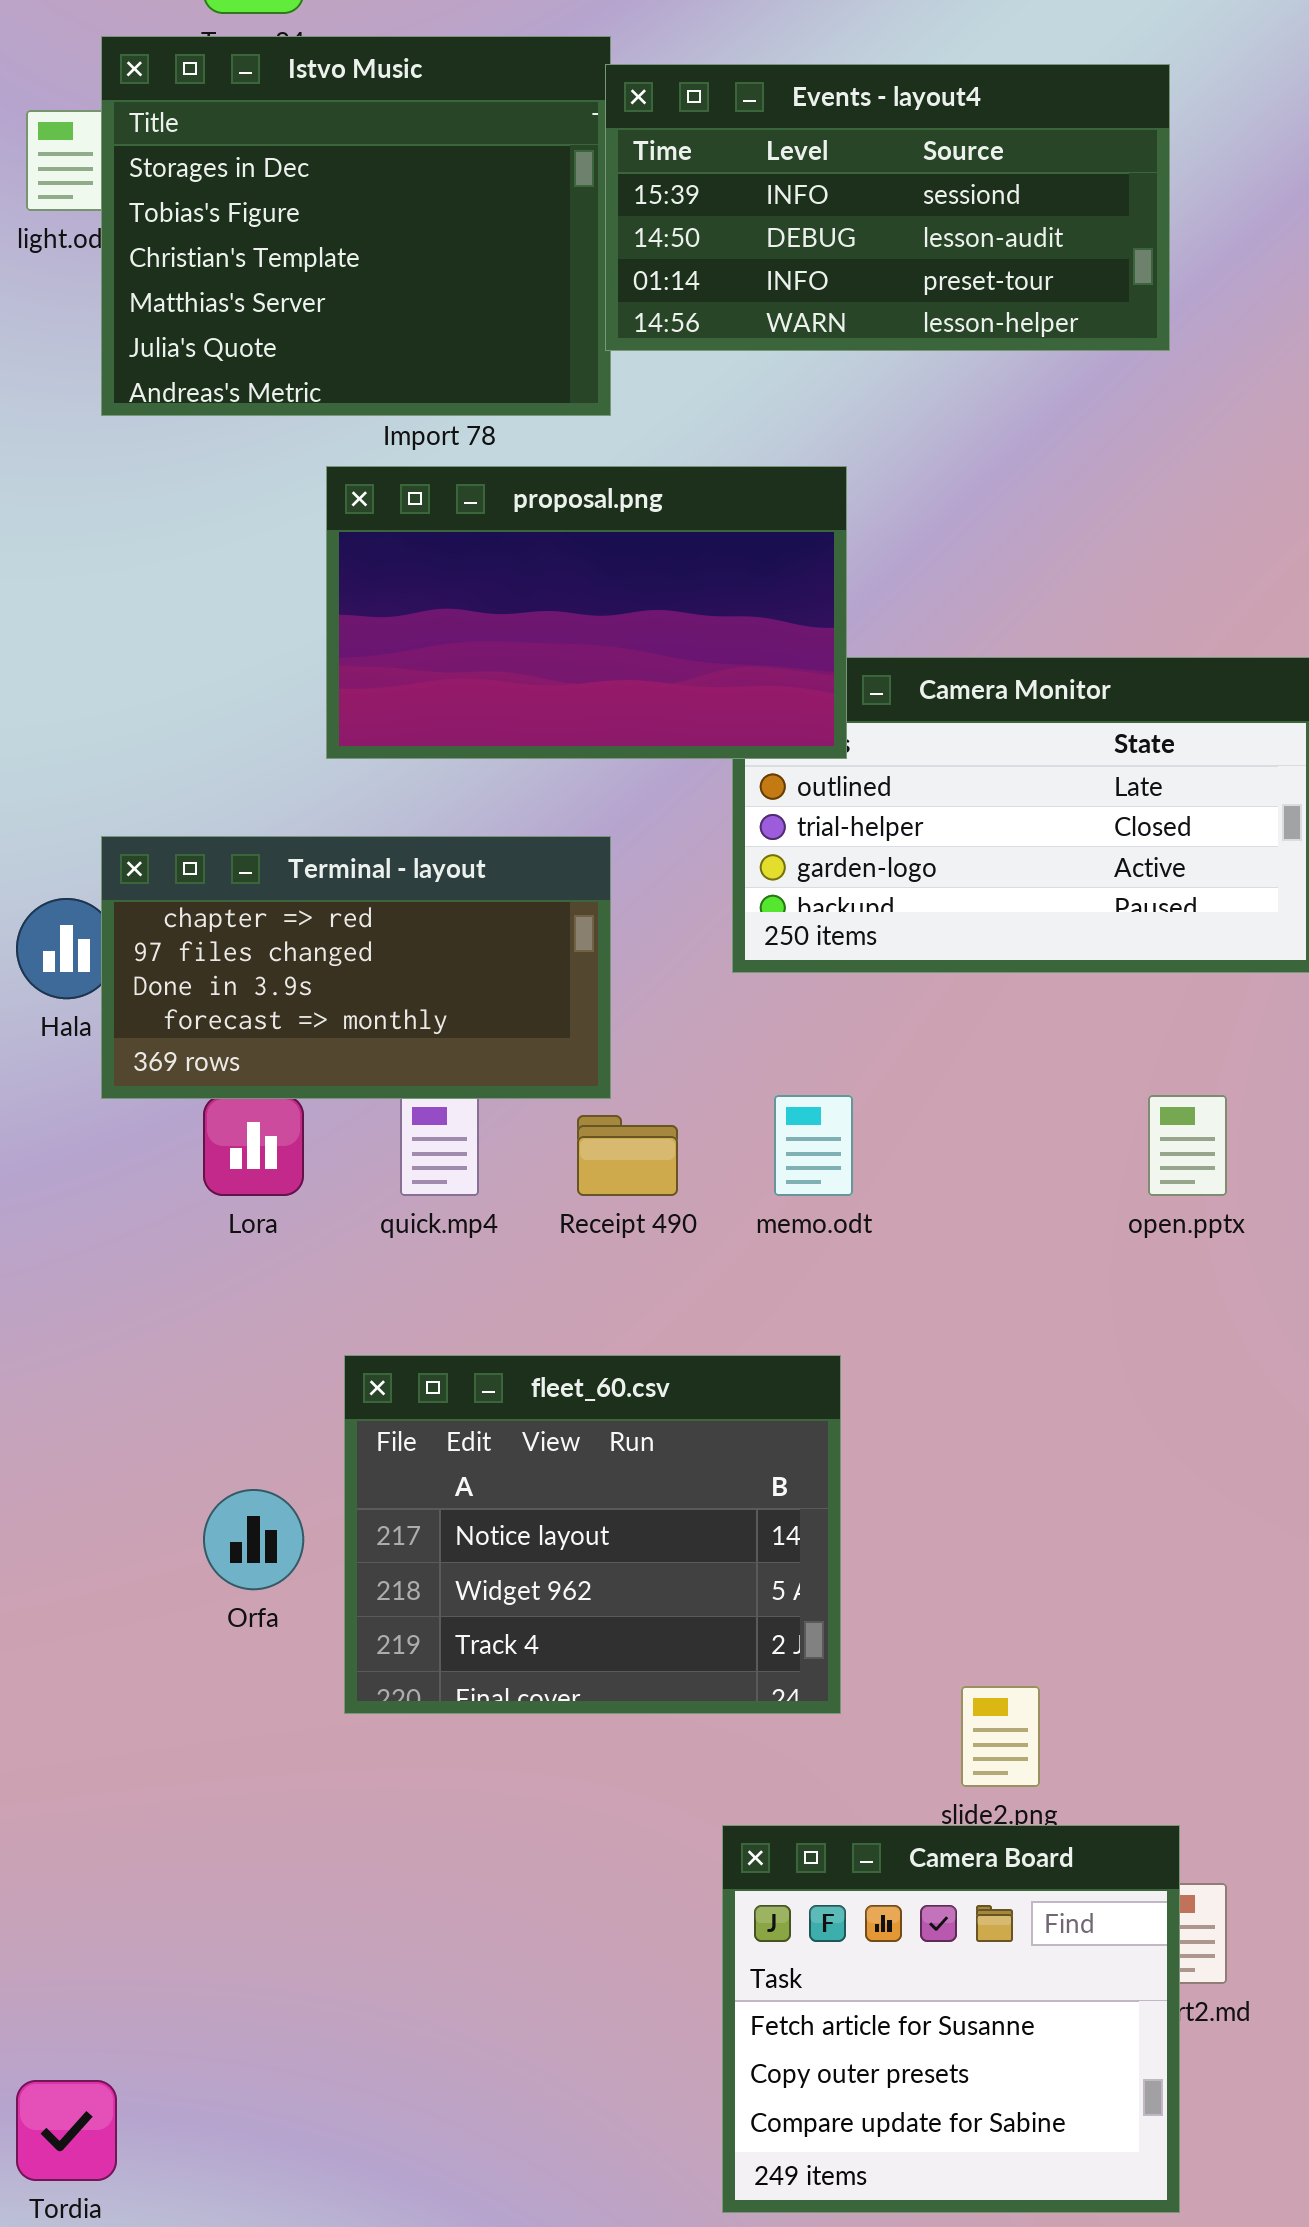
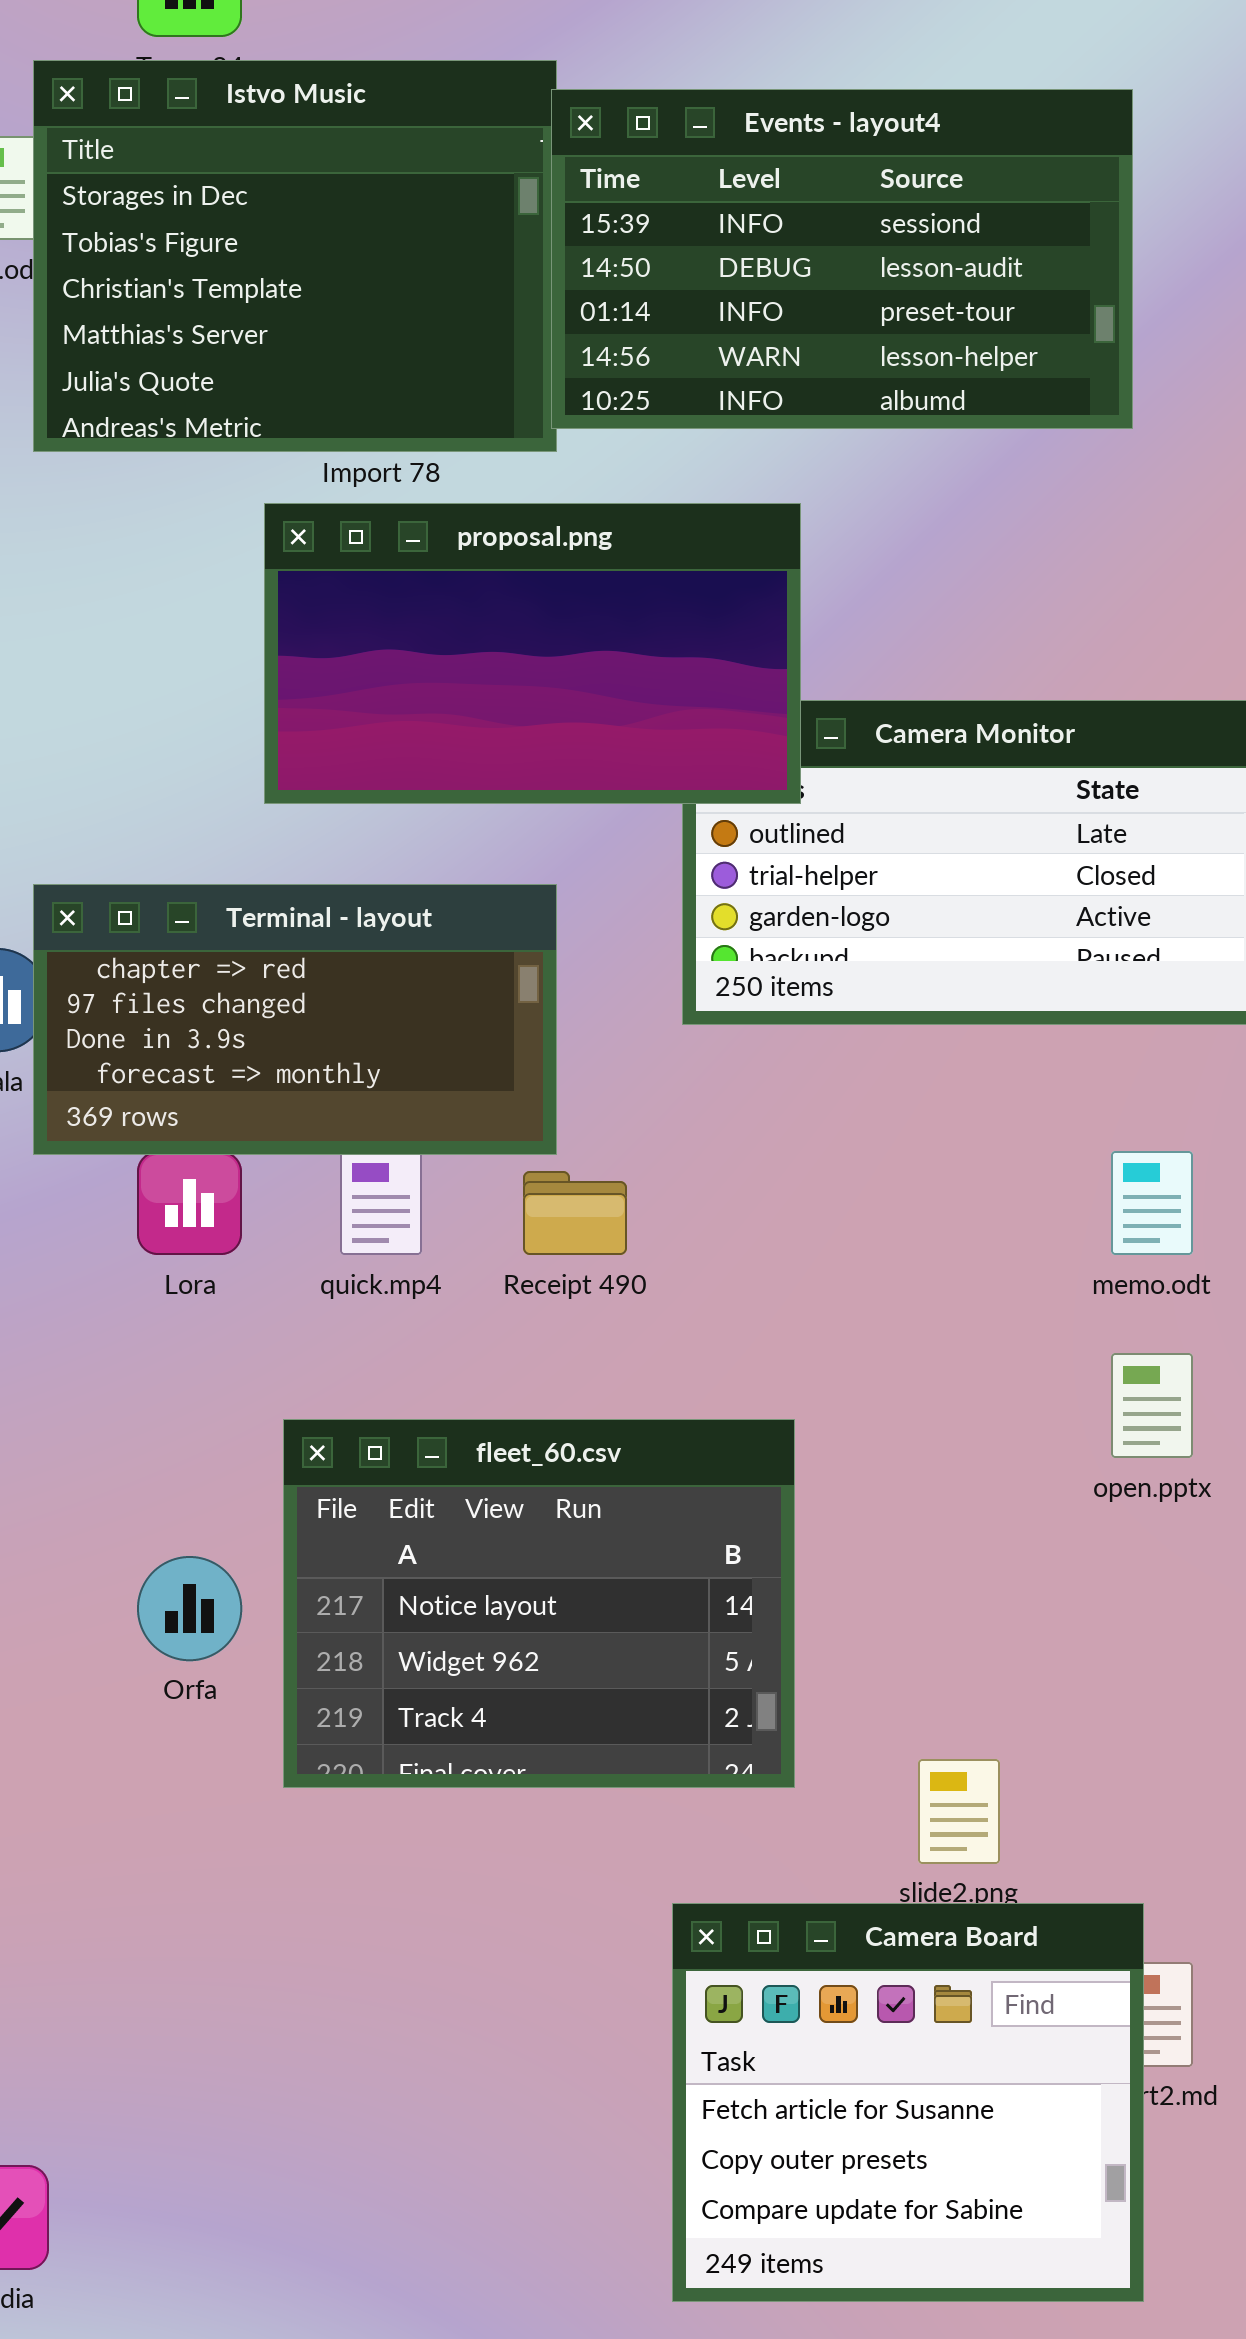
Events - layout4: [605,64,1170,351] -> [551,89,1133,429], resized
memo.odt: [774,1095,853,1196] -> [1111,1151,1193,1255], moved
open.pptx: [1148,1095,1227,1196] -> [1111,1353,1193,1458], moved

